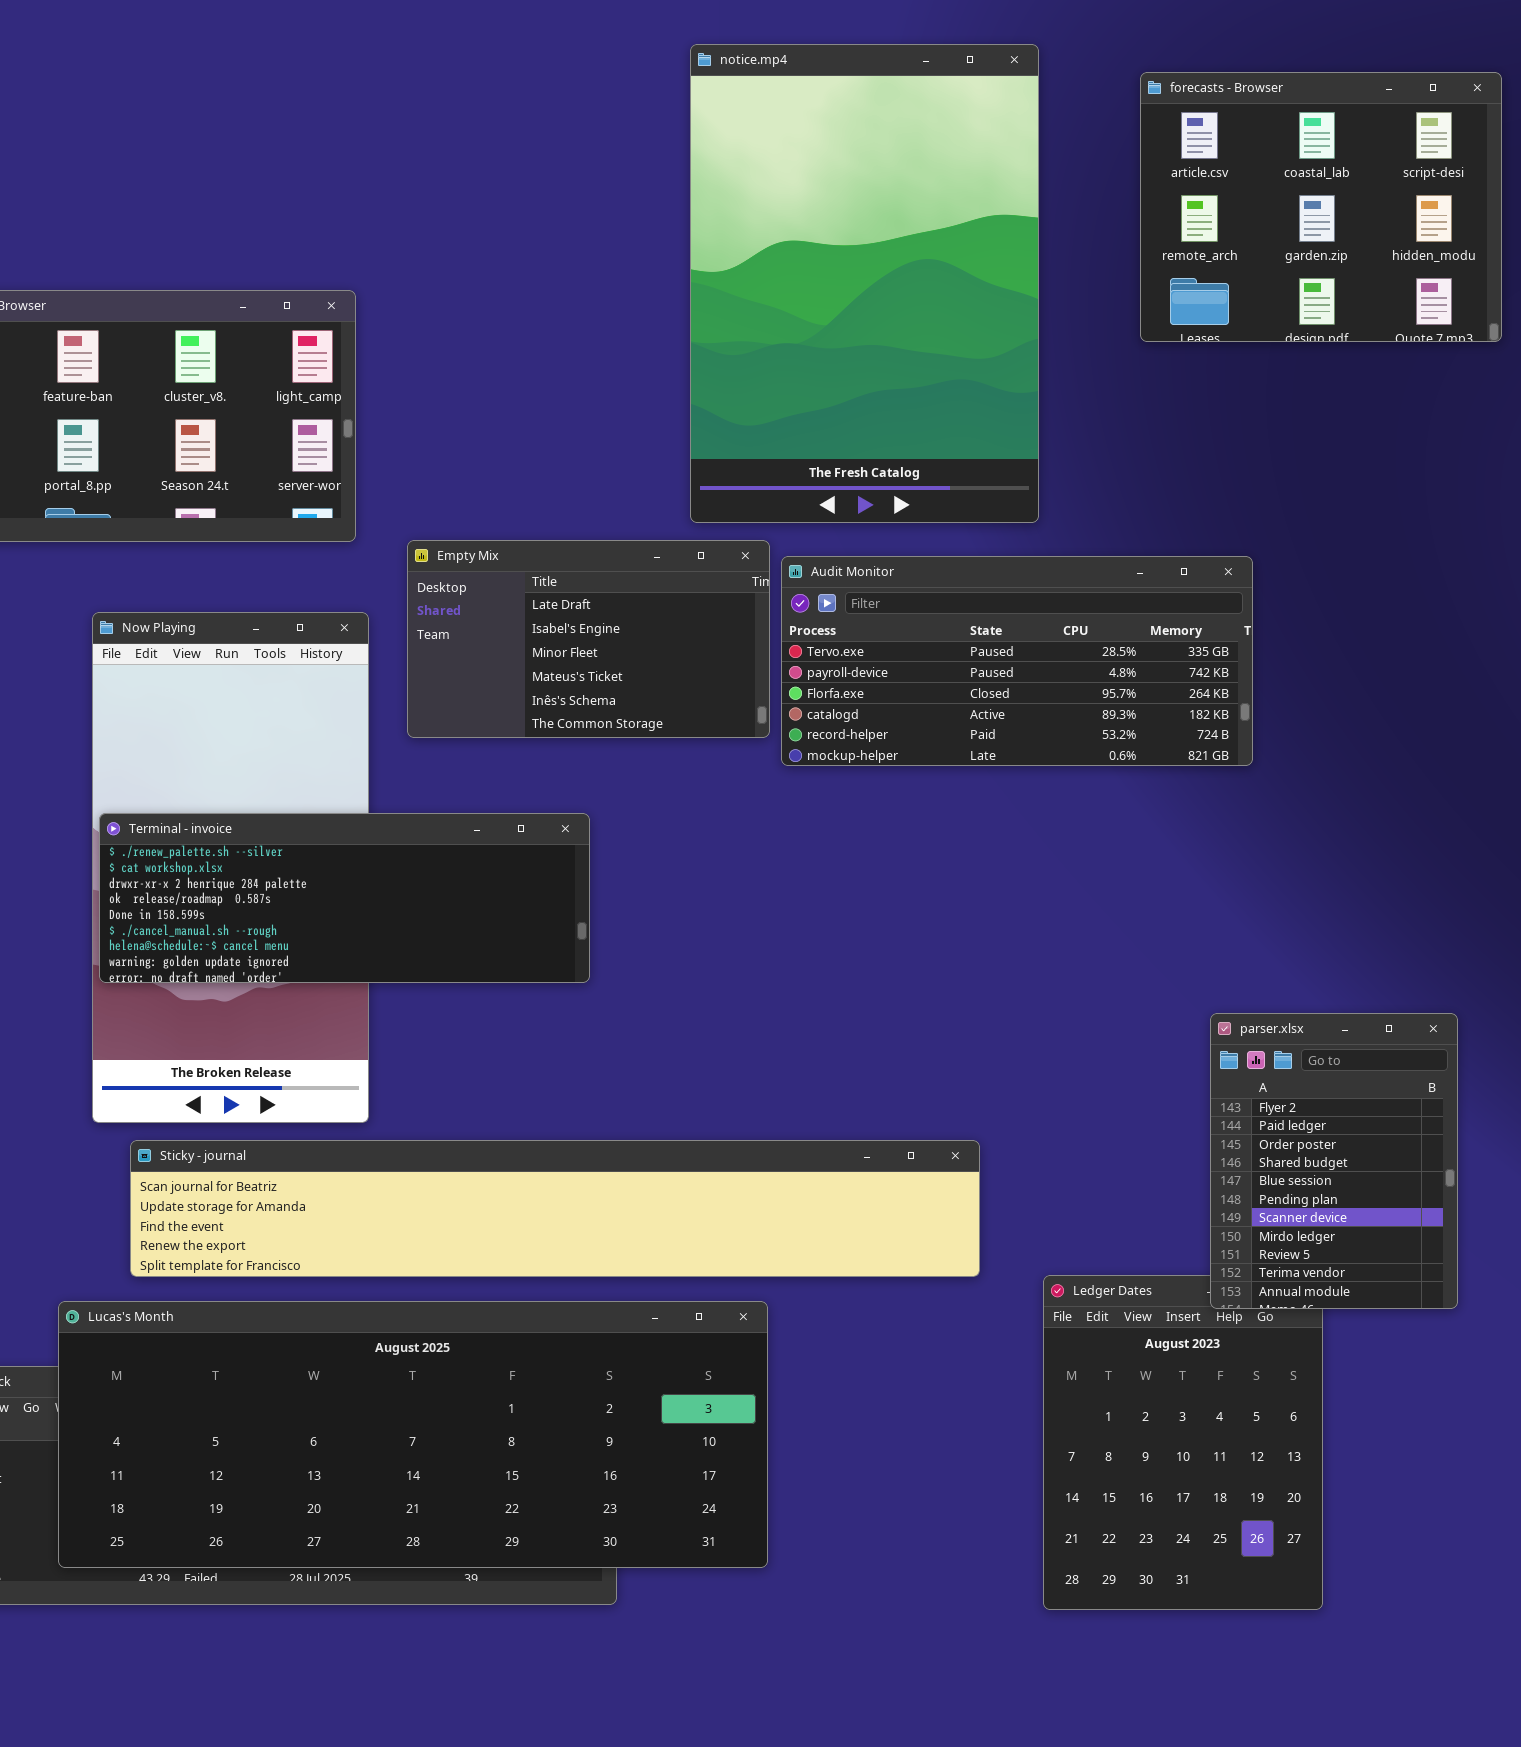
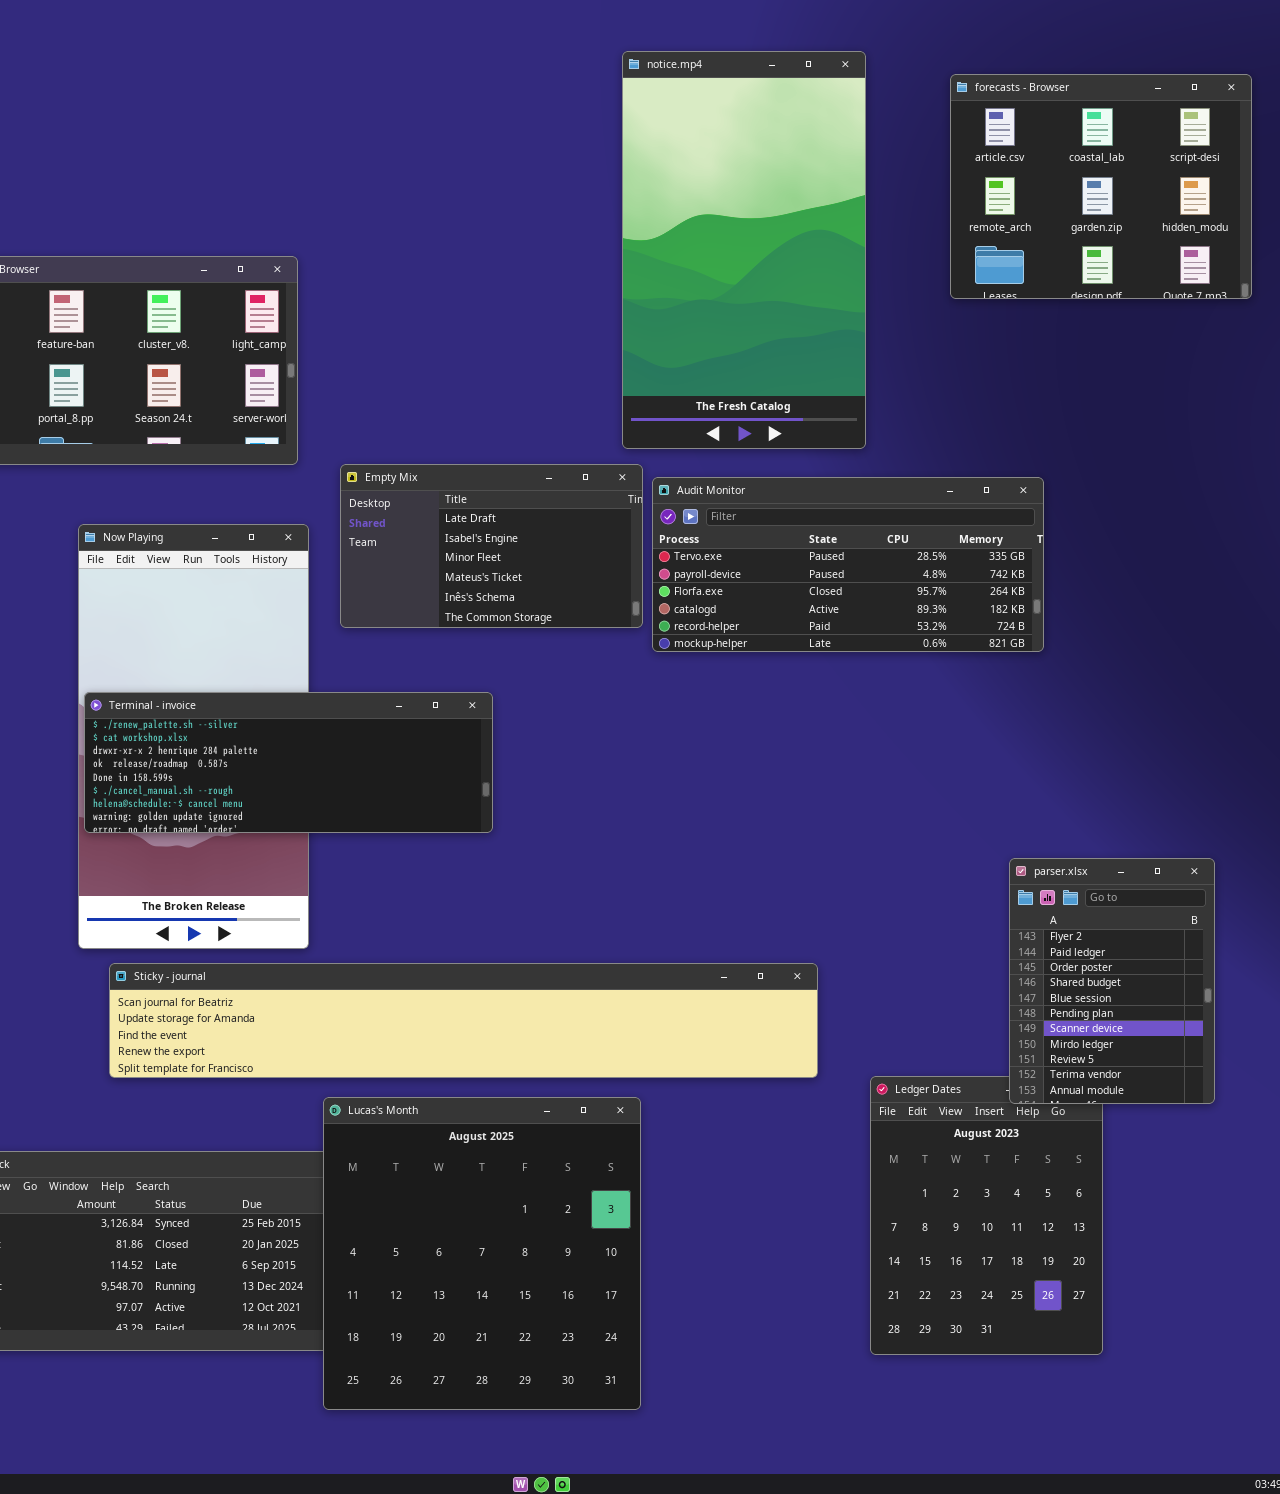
notice.mp4: [690,44,1039,523] -> [622,51,866,449], resized
Lucas's Month: [58,1301,768,1568] -> [323,1097,641,1410], resized

